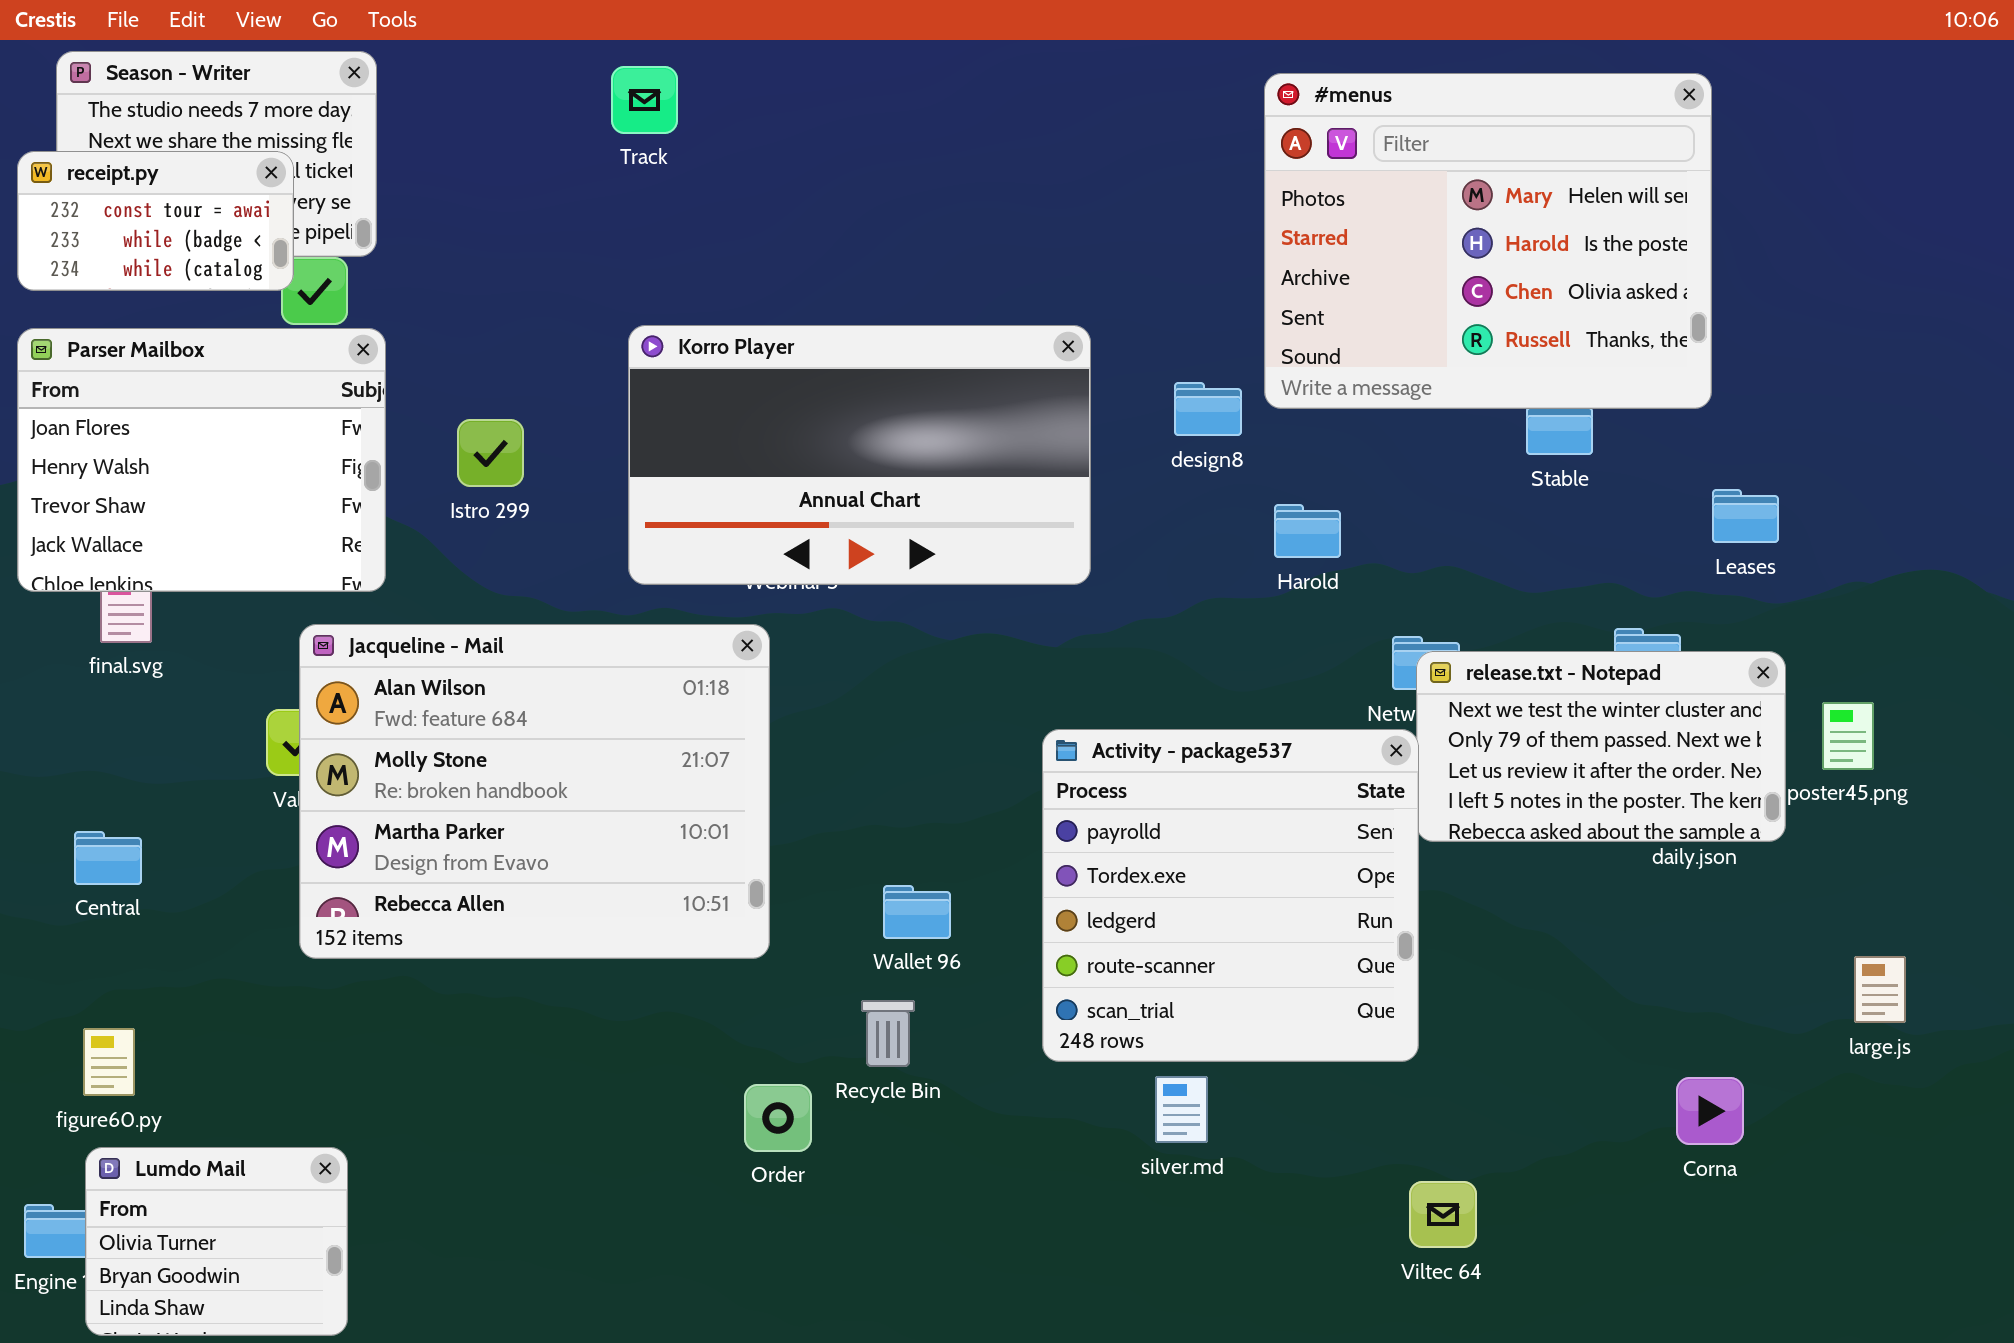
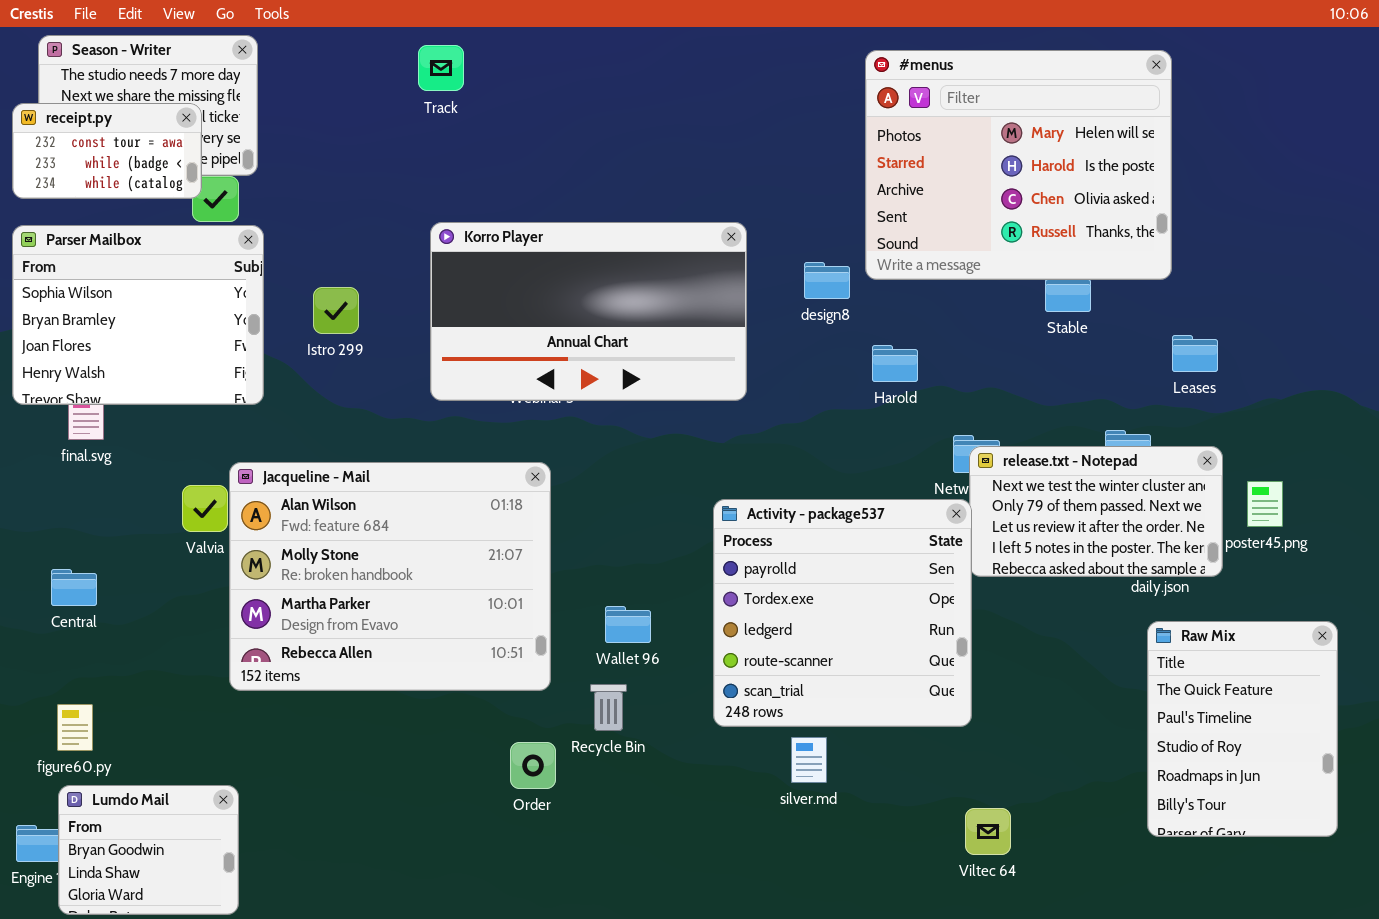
Parser Mailbox: [17,328,386,592] -> [12,225,264,405], scrolled up 2 rows
Jacqueline - Mail: [299,624,770,959] -> [229,462,551,691], moved
Raw Mix: none -> [1147,621,1338,837], opened
Lumdo Mail: [85,1147,348,1336] -> [58,785,239,915], scrolled down 1 row

